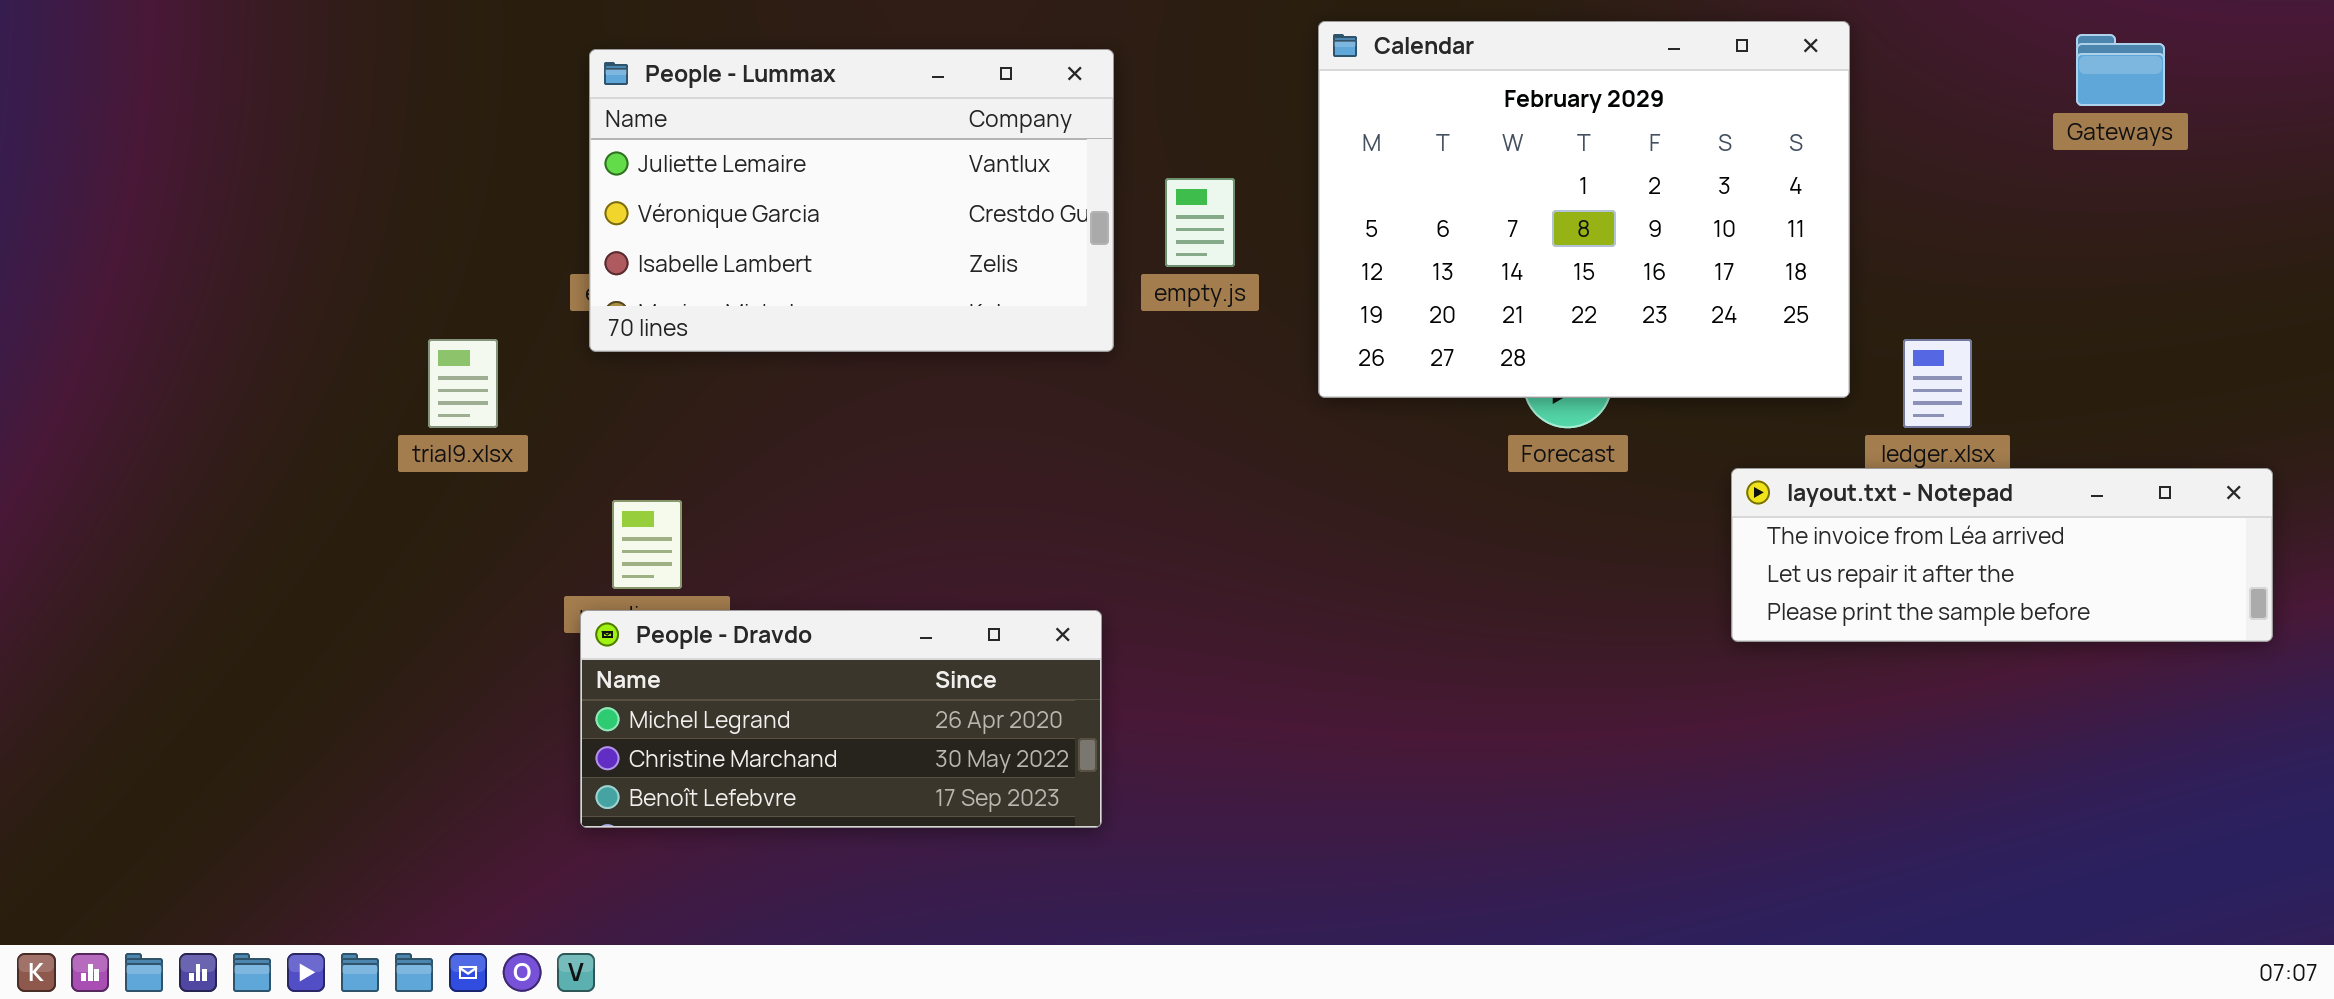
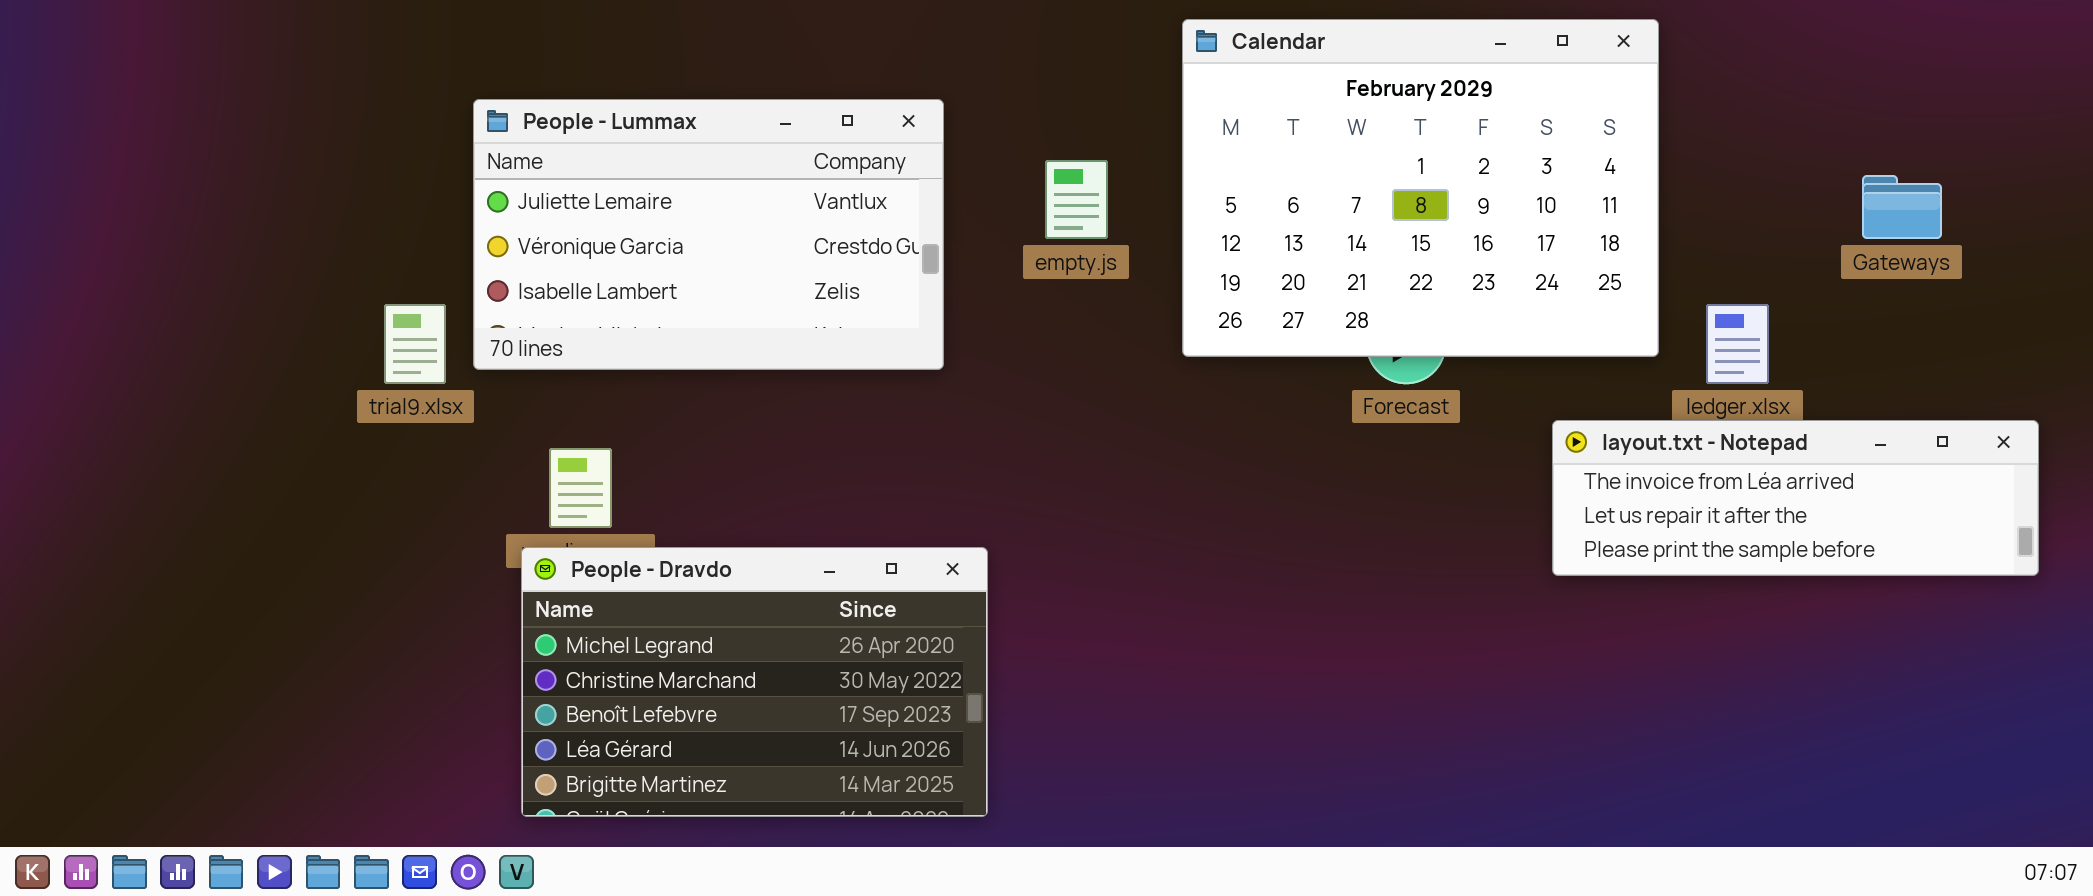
Gateways: [2076,34,2165,106] -> [1862,175,1942,239], moved
People - Lummax: [589,49,1114,352] -> [473,99,944,370], moved
People - Dravdo: [580,610,1102,828] -> [521,547,988,817], resized

